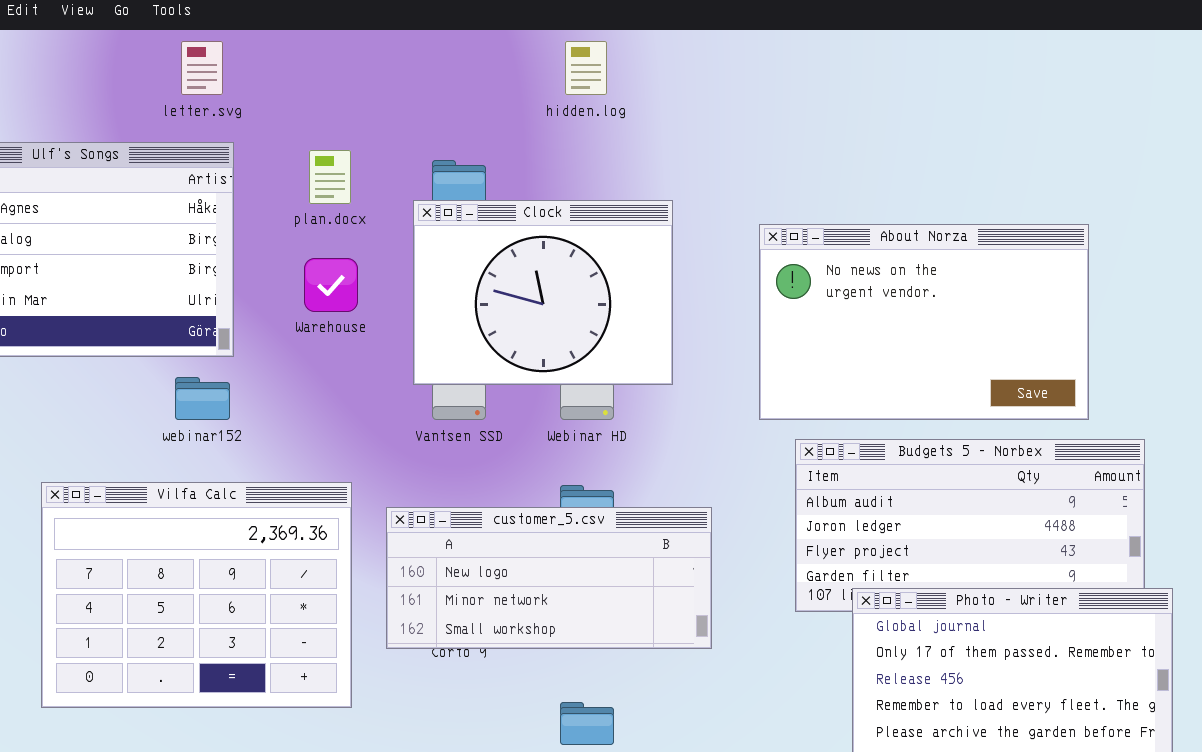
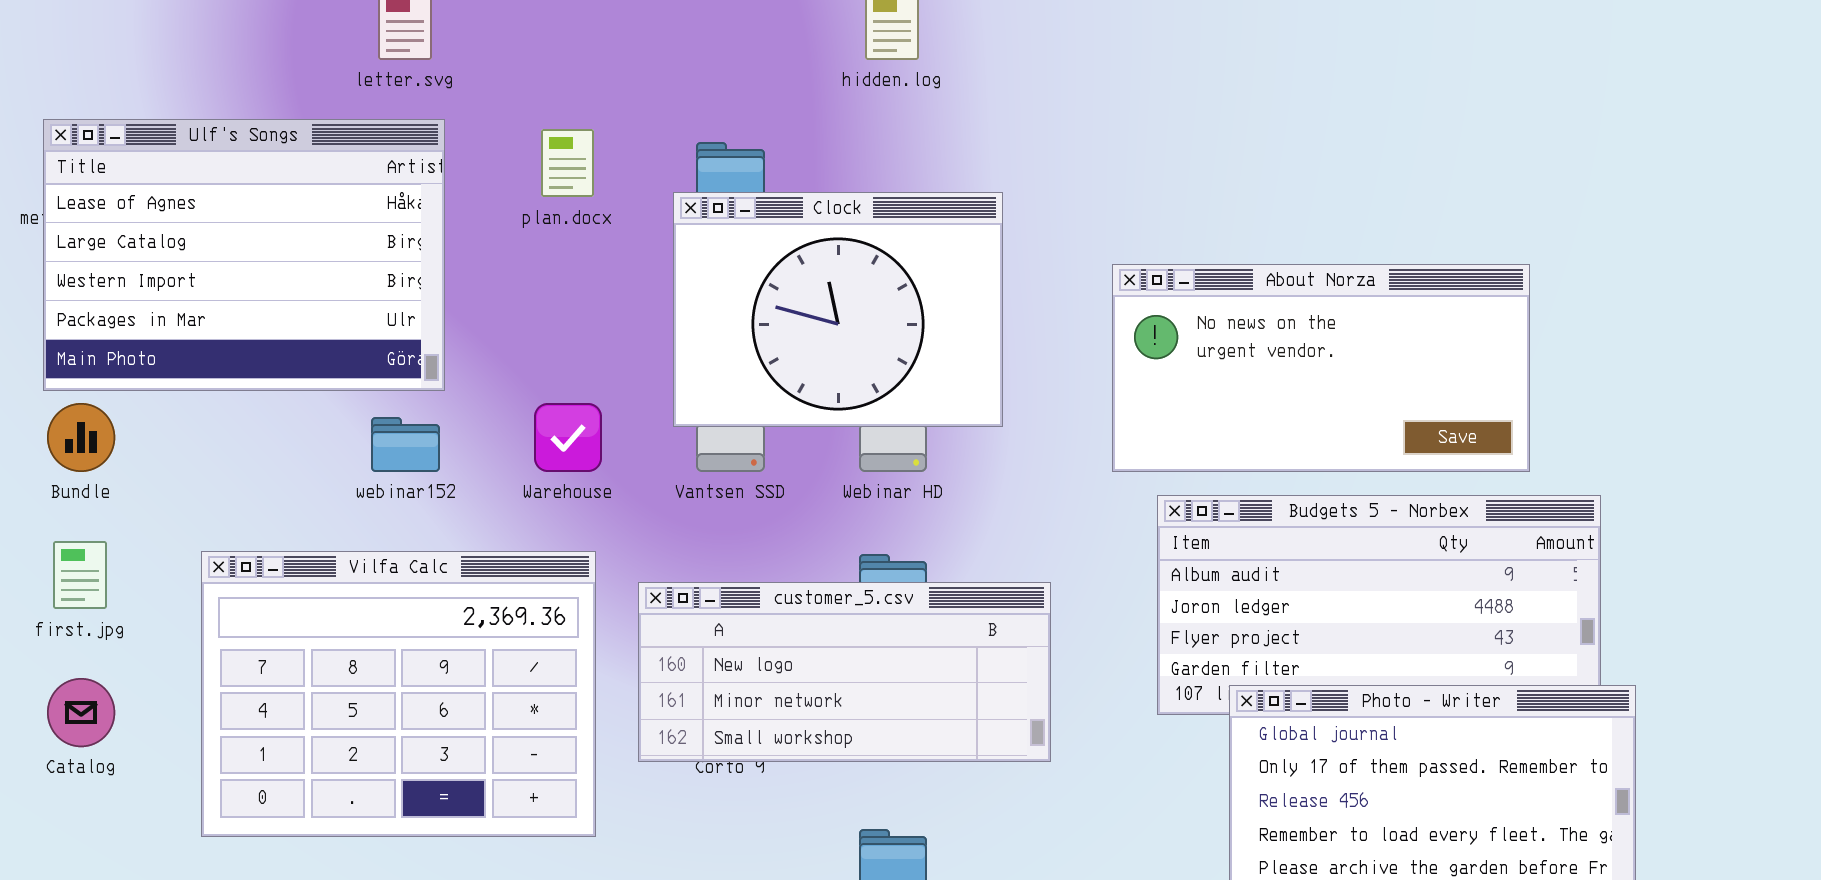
About Norza: [759,224,1089,420] -> [1112,264,1530,472], resized
Warehouse: [304,258,358,312] -> [534,403,602,472], moved

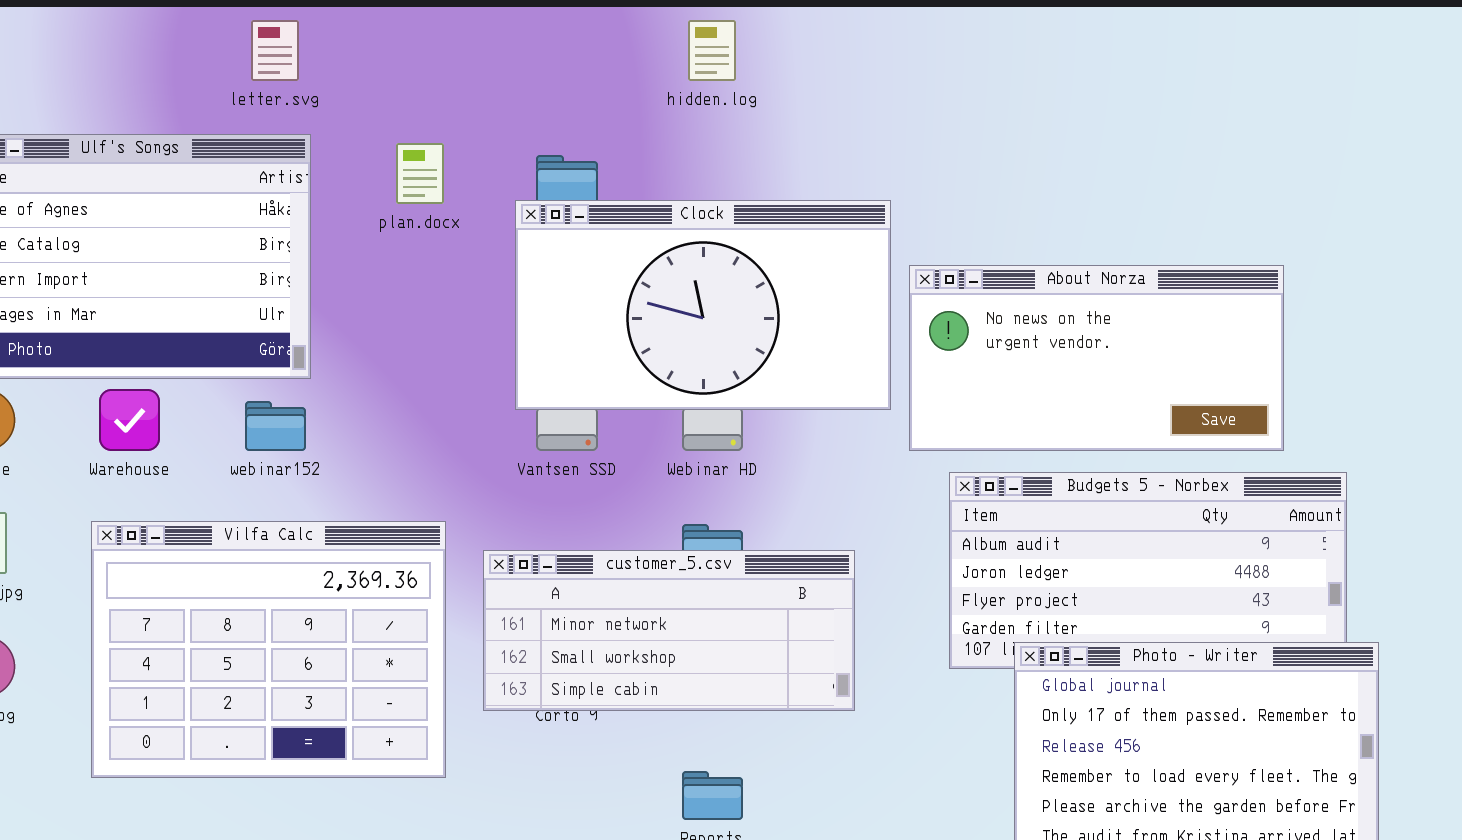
Clock: [673,192,1003,427] -> [515,200,891,410], resized
Warehouse: [534,403,602,472] -> [99,389,160,451], moved
customer_5.csv: [638,582,1051,762] -> [483,550,855,711], scrolled down 1 row

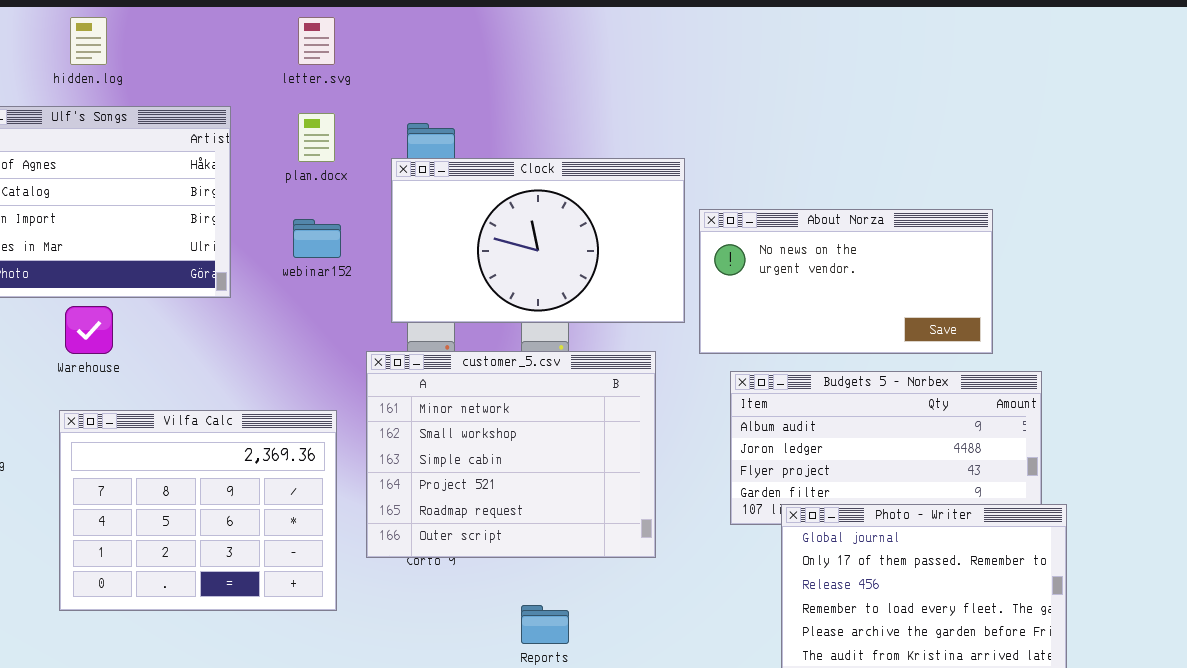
letter.svg: [251,20,299,81] -> [298,17,335,65], moved
hidden.log: [688,20,736,81] -> [70,17,107,65], moved
webinar152: [245,401,306,451] -> [293,219,341,258], moved
customer_5.csv: [483,550,855,711] -> [366,351,656,558], resized

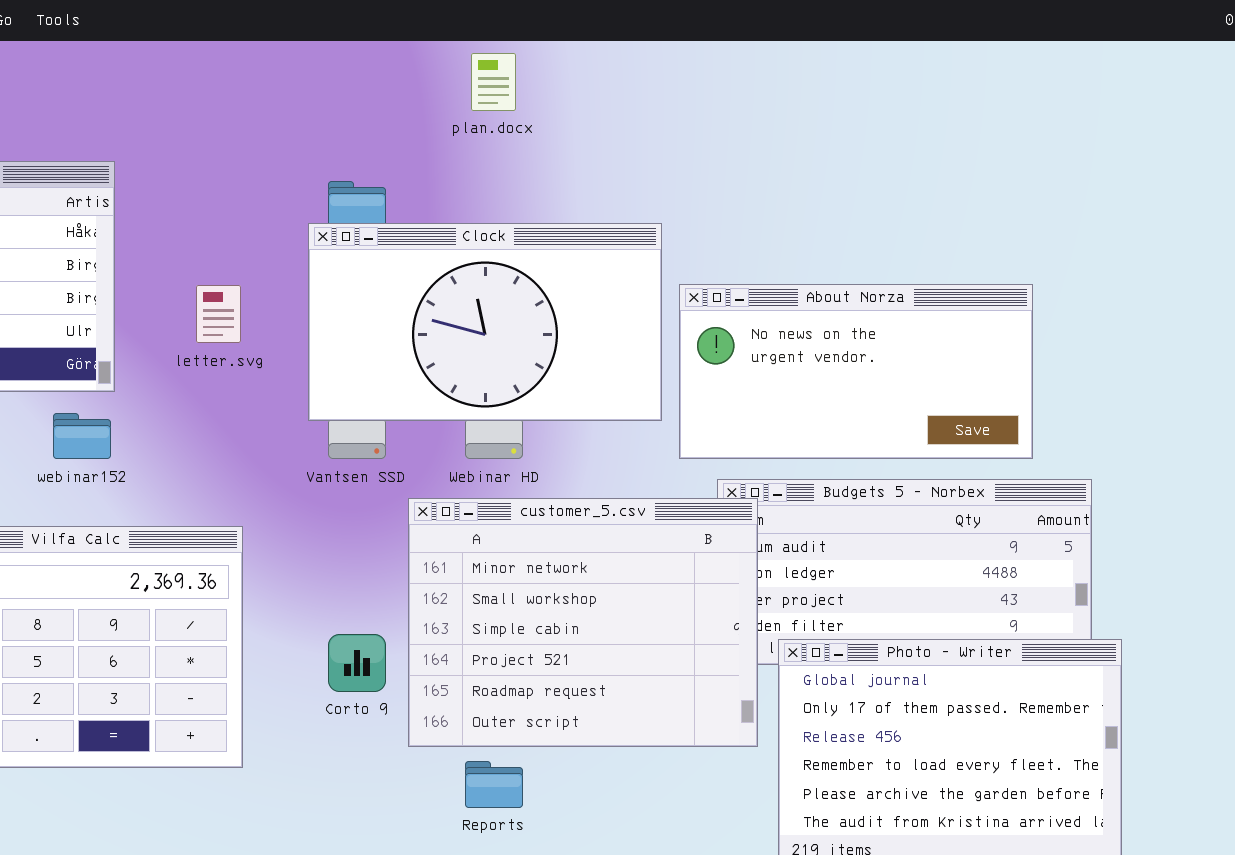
letter.svg: [298,17,335,65] -> [196,285,241,343], moved
plan.docx: [298,113,335,162] -> [471,53,516,111], moved
webinar152: [293,219,341,258] -> [53,413,111,459], moved
customer_5.csv: [366,351,656,558] -> [408,498,758,747], moved

